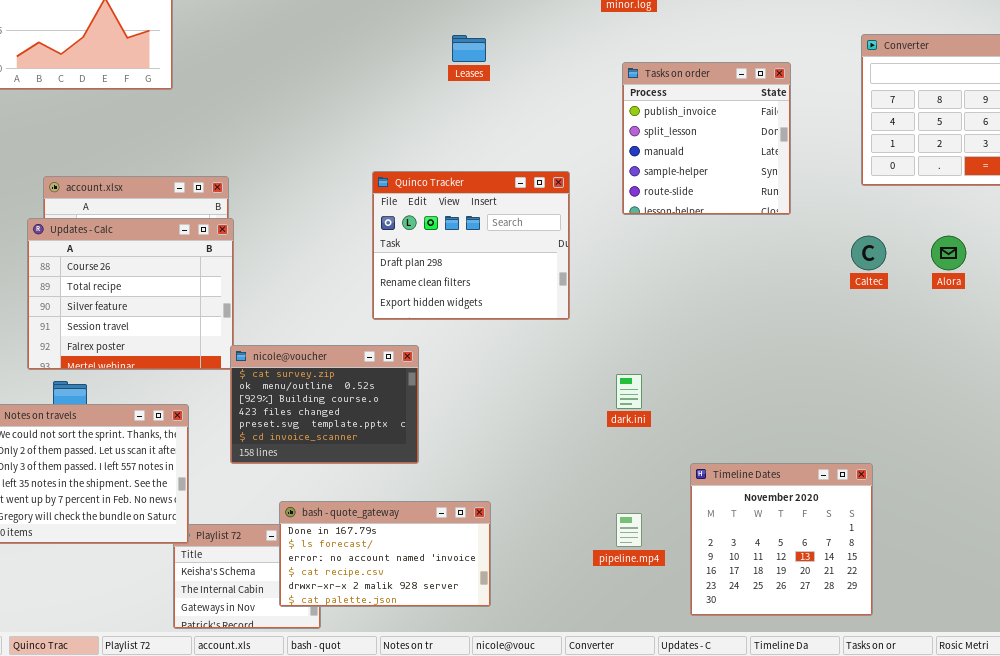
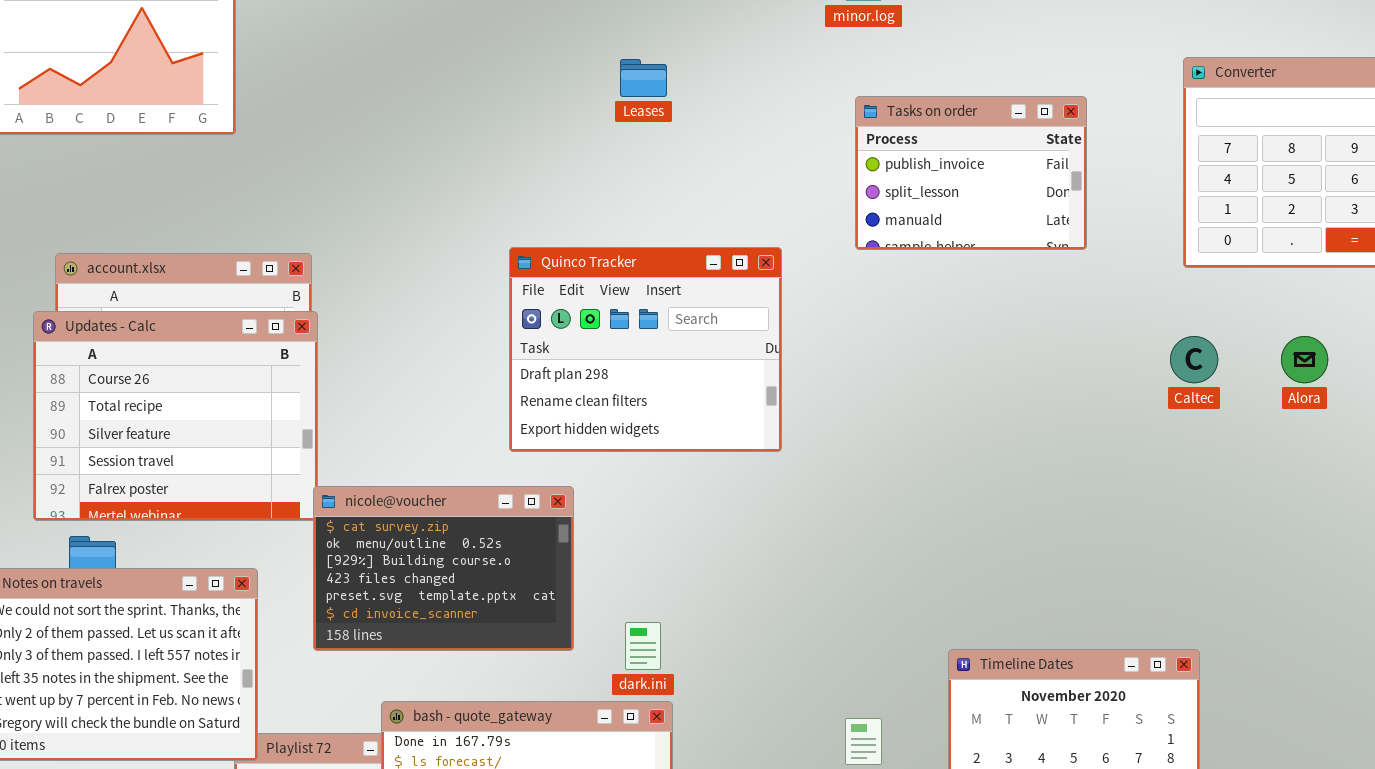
Tasks on order: [622,62,791,215] -> [855,96,1087,250], resized
dark.ini: [616,374,642,409] -> [625,622,661,670], moved

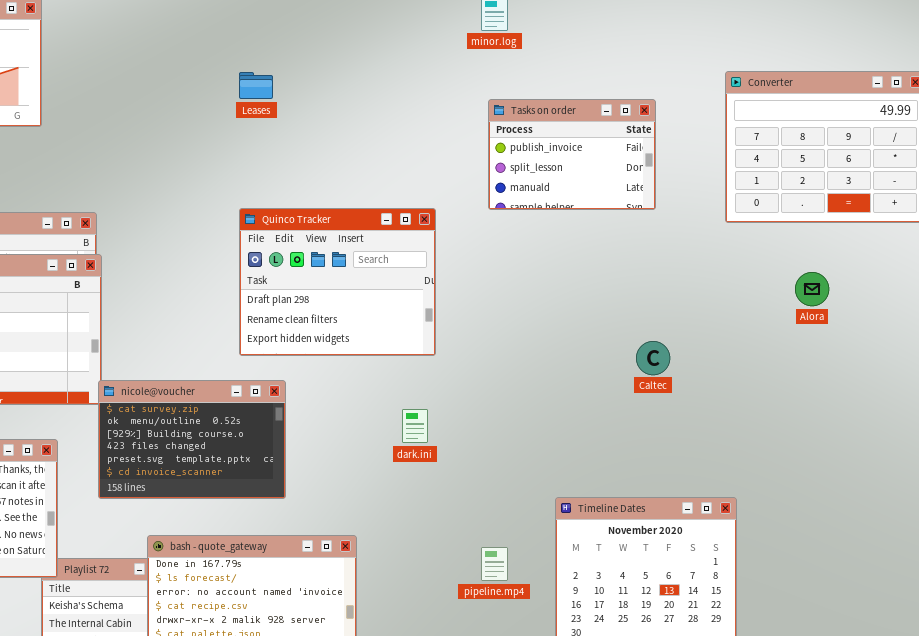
Leases: [620,59,667,97] -> [239,72,273,99], moved
Caltec: [1170,336,1218,383] -> [636,341,670,375], moved
dark.ini: [625,622,661,670] -> [402,409,428,443], moved

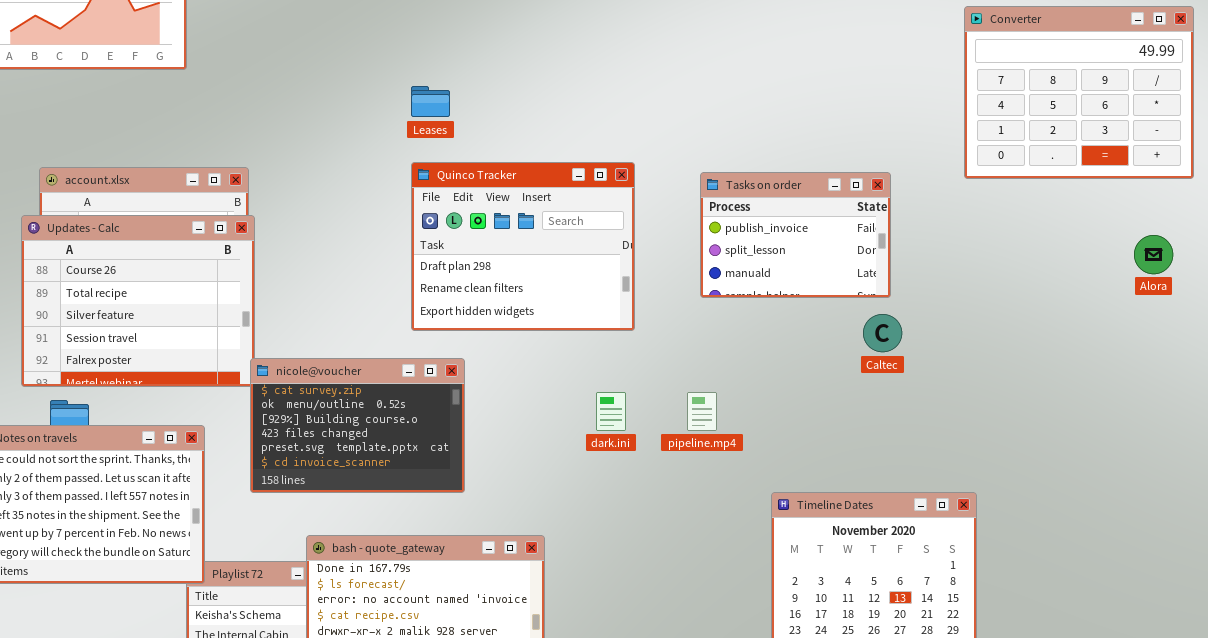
Leases: [239,72,273,99] -> [411,86,450,117], moved
Tasks on order: [488,99,656,210] -> [700,172,891,298], moved
Alora: [795,272,829,306] -> [1134,235,1173,274], moved
pipeline.mp4: [481,547,508,581] -> [687,392,717,431], moved

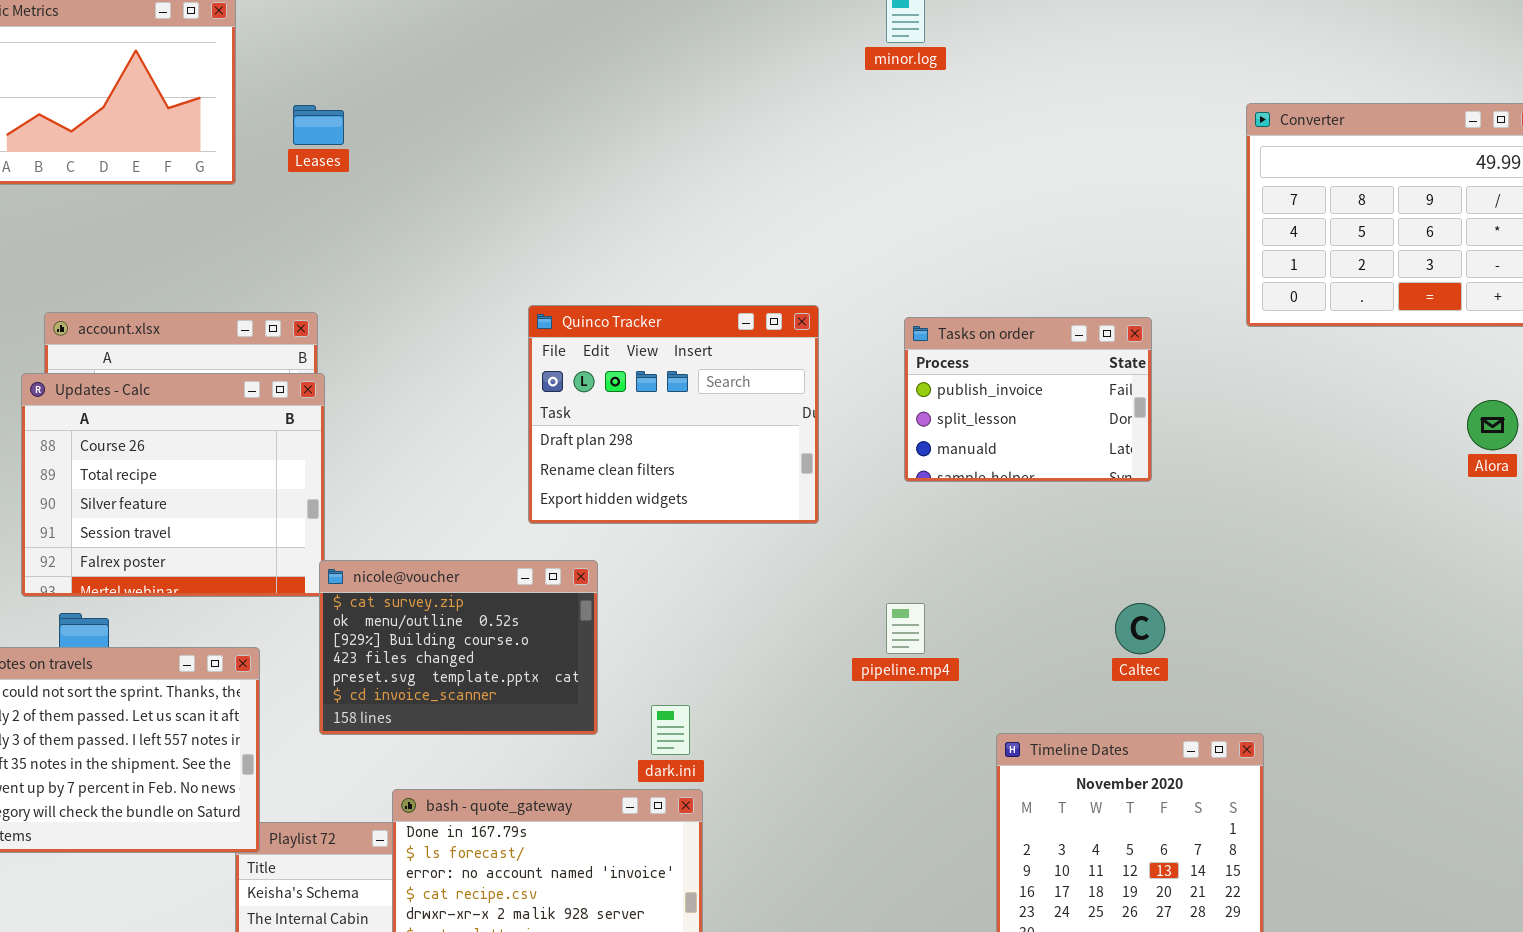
Leases: [411,86,450,117] -> [293,105,344,145], moved
Caltec: [863,314,902,352] -> [1115,603,1165,654], moved
dark.ini: [596,392,626,431] -> [651,705,690,755], moved

